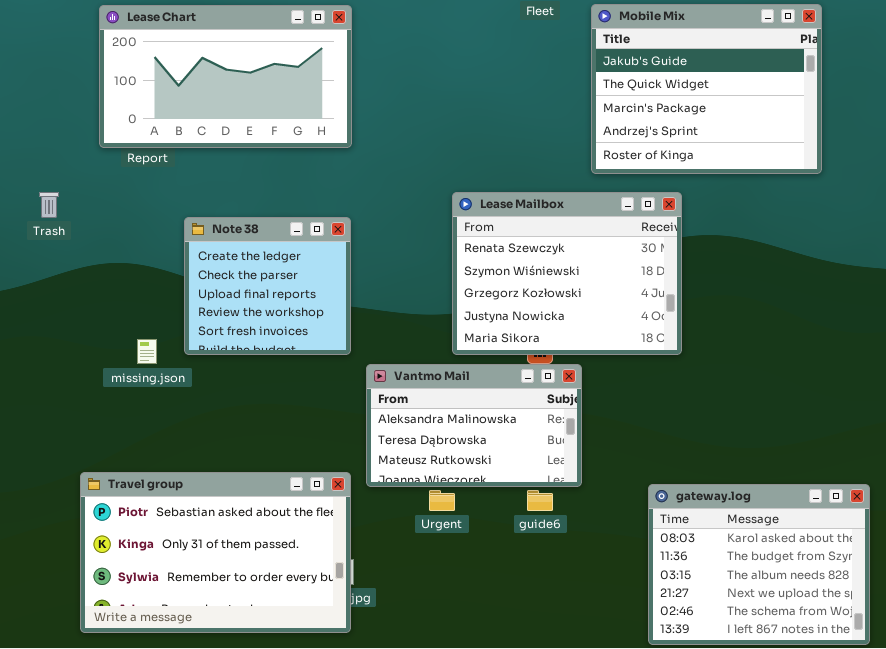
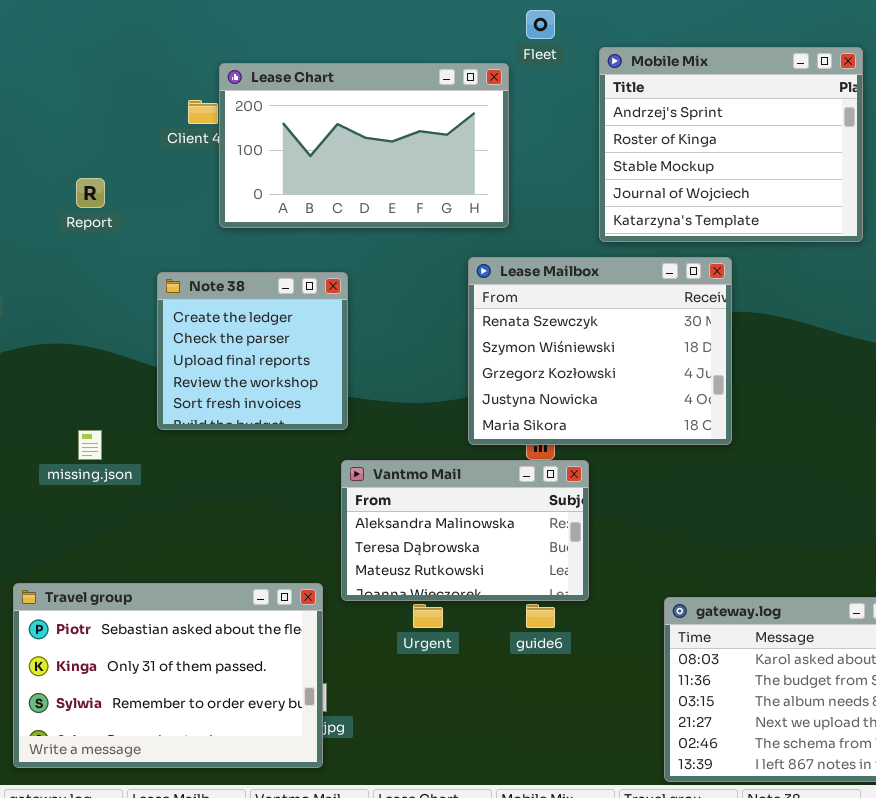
Mobile Mix: [591,4,822,174] -> [599,47,863,242], scrolled down 3 rows
Lease Chart: [99,5,352,148] -> [219,63,509,228], moved
Lease Mailbox: [452,192,682,355] -> [468,257,732,445], moved
Note 38: [184,217,351,355] -> [157,272,348,430], moved

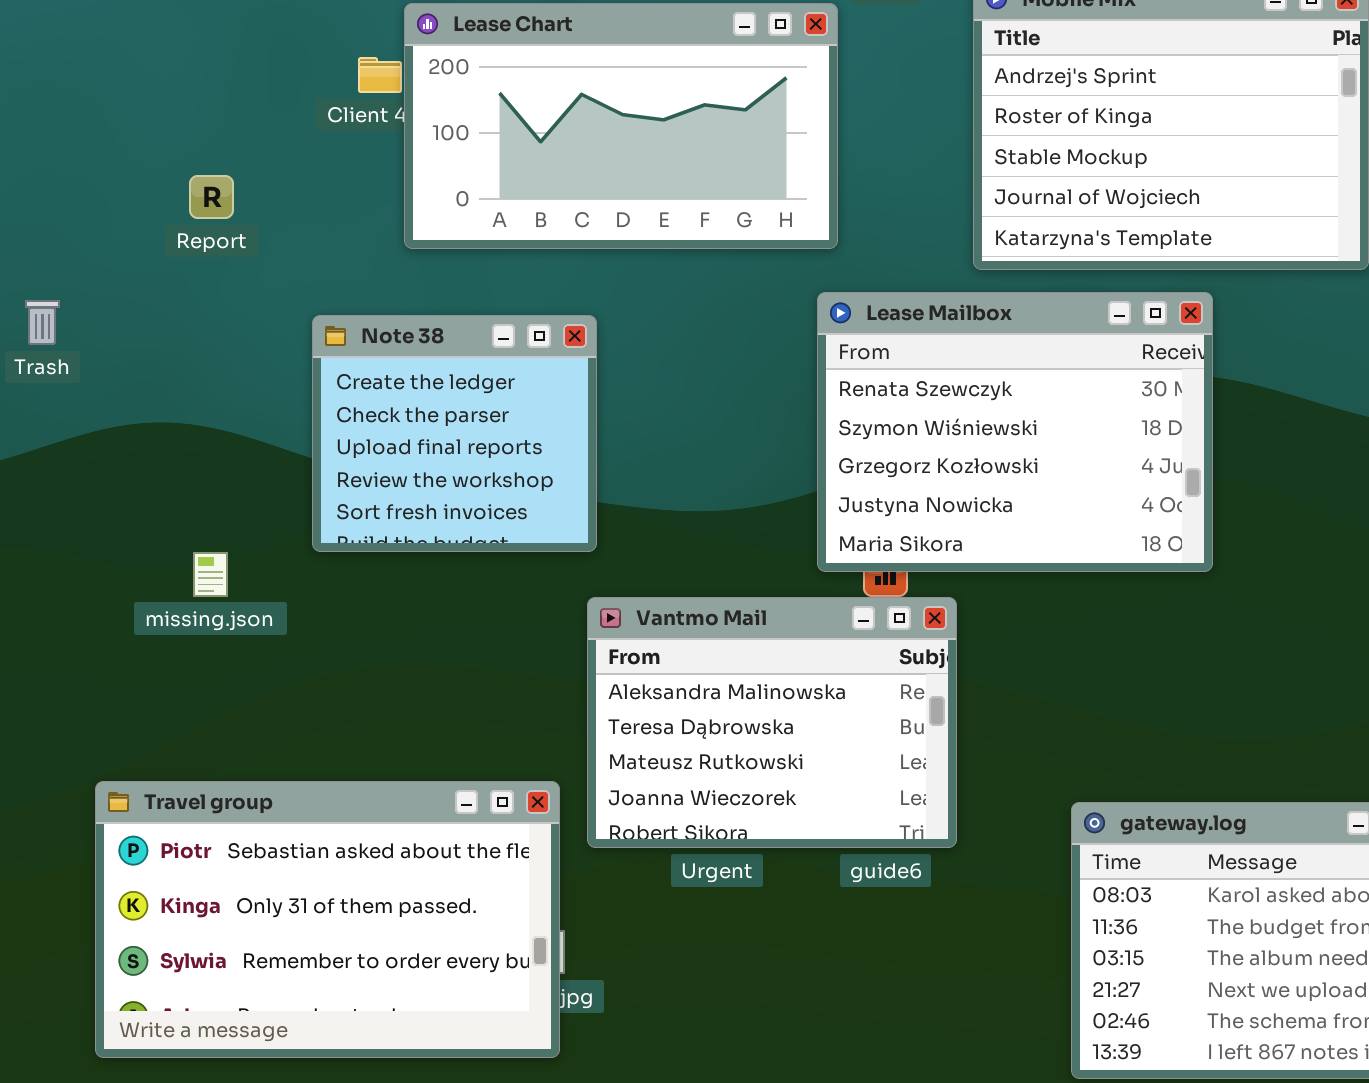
Lease Mailbox: [468,257,732,445] -> [817,292,1213,572], moved
Vantmo Mail: [341,460,589,601] -> [587,597,957,848], resized

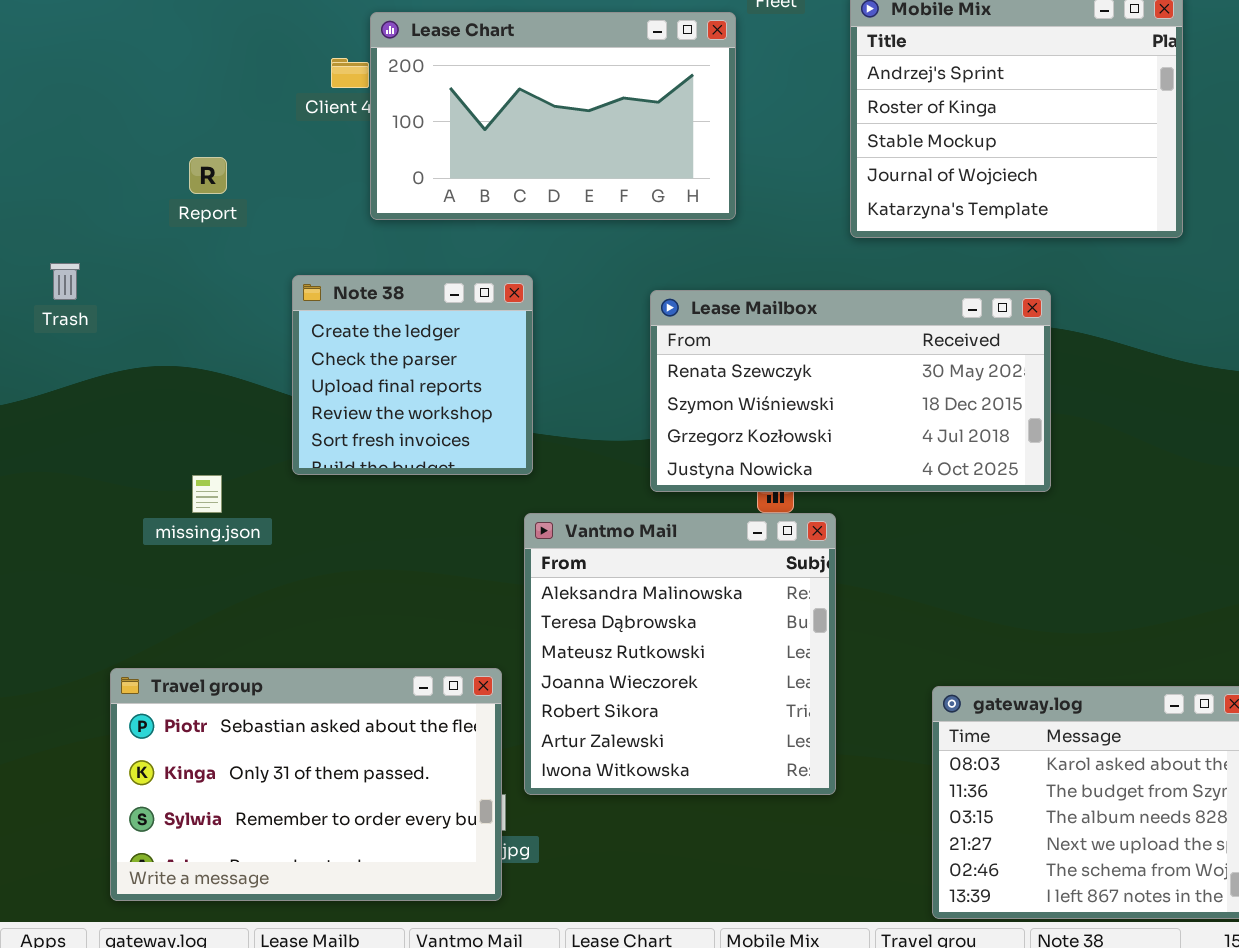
Lease Mailbox: [817,292,1213,572] -> [650,290,1051,492], resized
Vantmo Mail: [587,597,957,848] -> [524,513,836,795], resized

